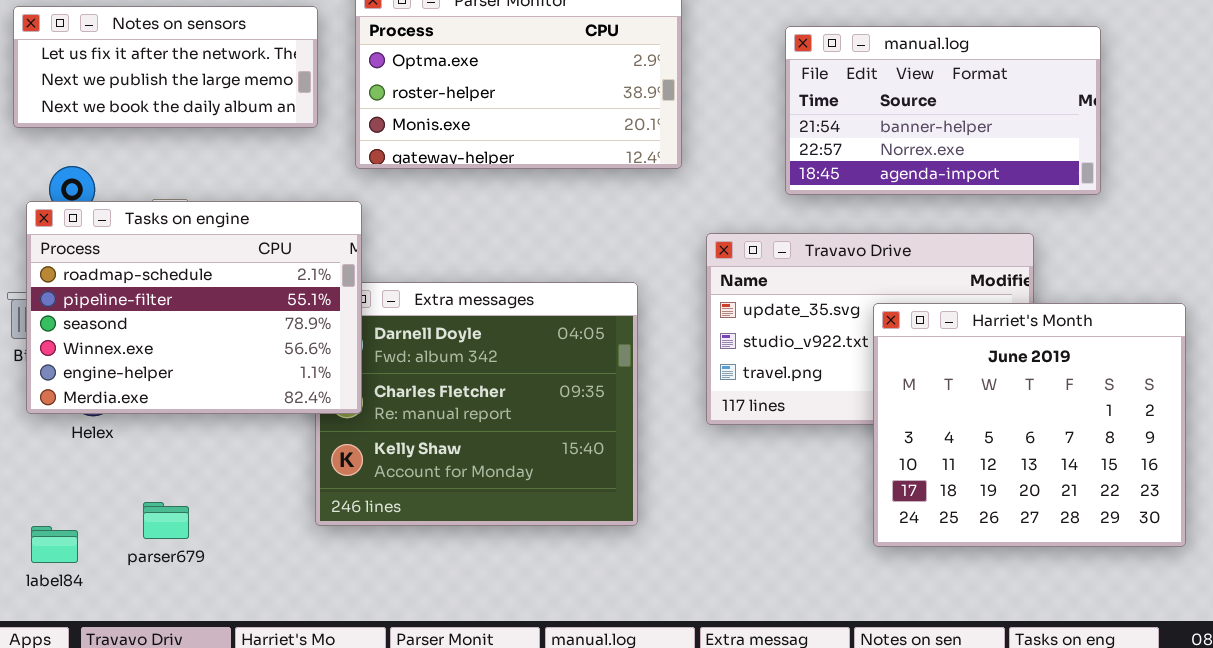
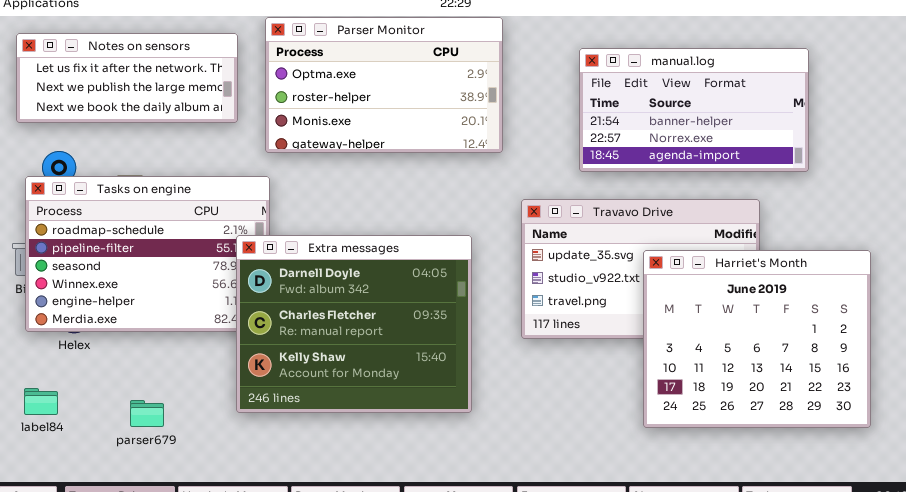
Extra messages: [315,282,638,526] -> [236,235,472,413], raised
parser679: [143,502,189,539] -> [130,400,164,427], moved
label84: [31,526,78,563] -> [24,388,58,415], moved

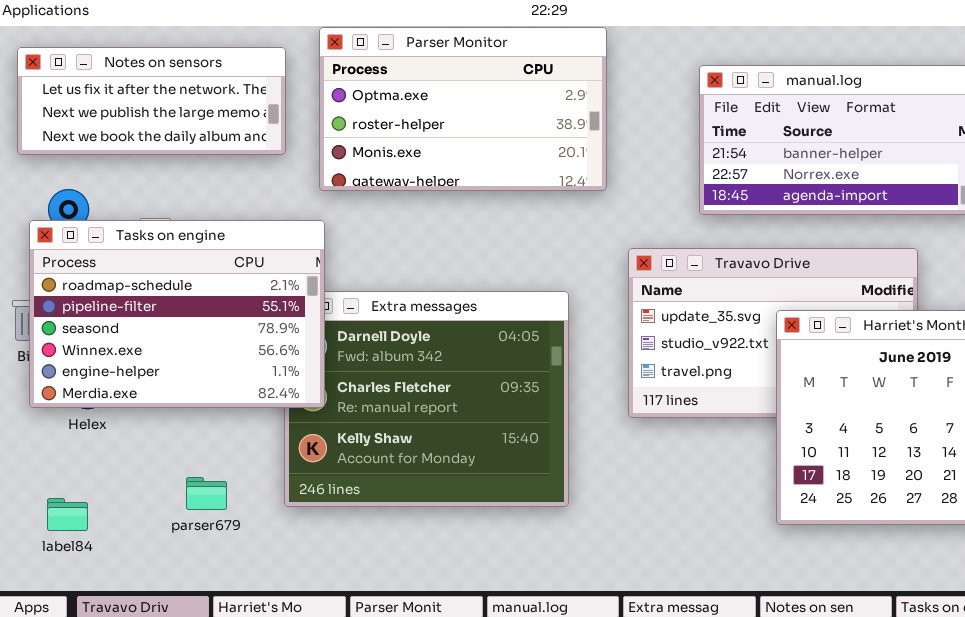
Tasks on engine: [25,176,270,332] -> [29,220,325,408], raised
label84: [24,388,58,415] -> [47,498,88,531], moved
parser679: [130,400,164,427] -> [186,477,227,510], moved

